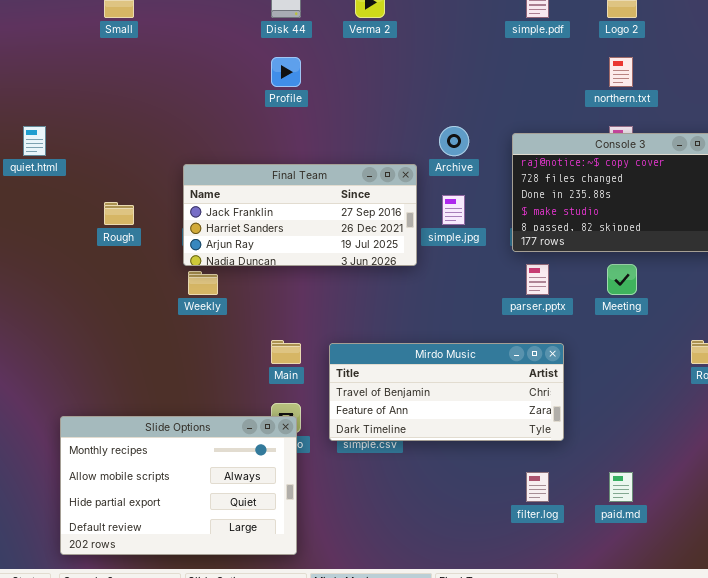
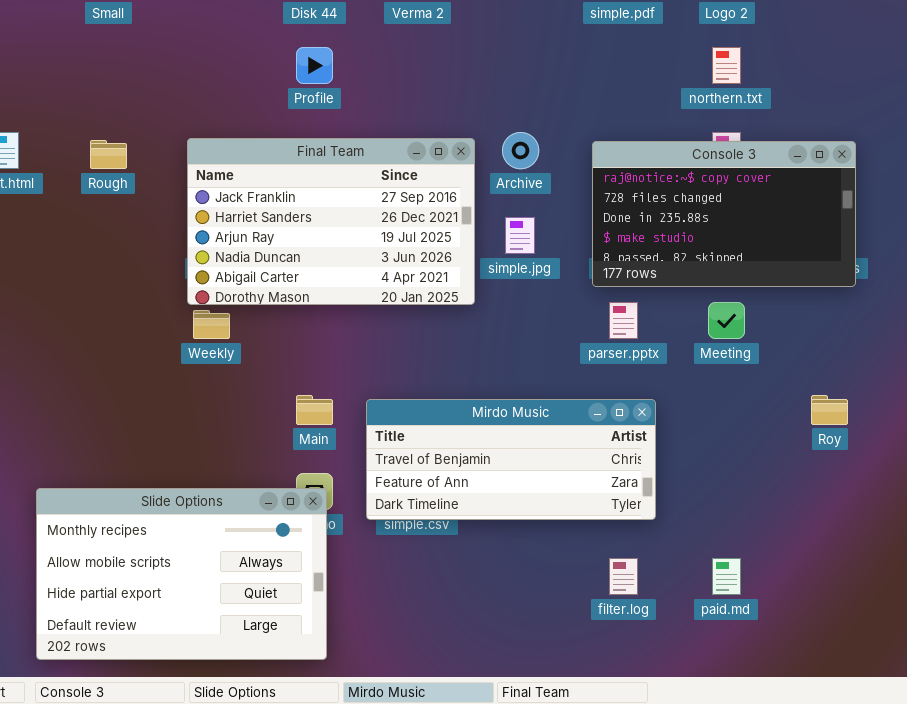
Final Team: [183,164,417,266] -> [187,138,475,305], resized
Rough: [104,202,134,225] -> [90,140,127,169], moved

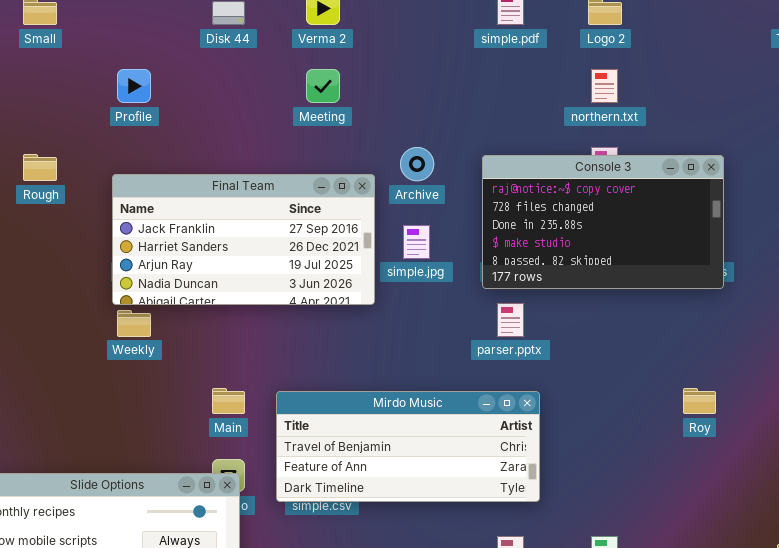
Profile: [296,47,333,84] -> [117,69,151,103], moved
Final Team: [187,138,475,305] -> [112,174,375,305], resized
Meeting: [708,302,745,339] -> [306,69,340,103], moved

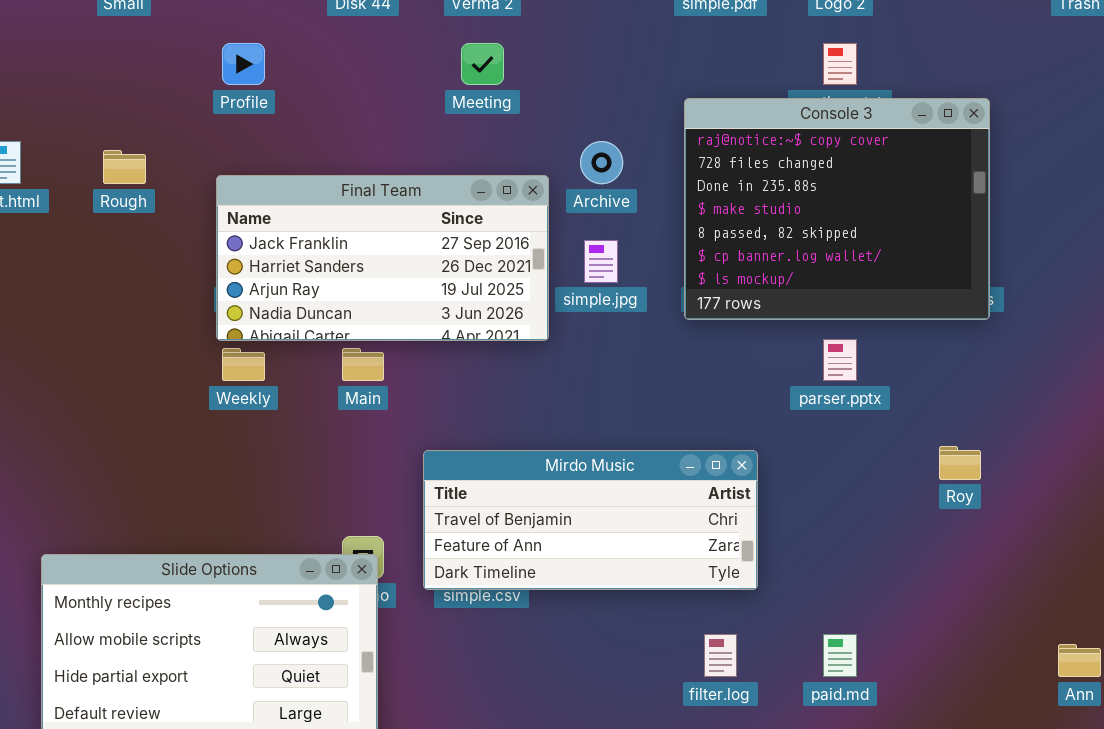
Console 3: [482,155,724,289] -> [684,98,990,320], resized
parser.pptx: [497,303,524,337] -> [823,339,857,381], moved
Main: [212,388,245,414] -> [342,348,384,381], moved

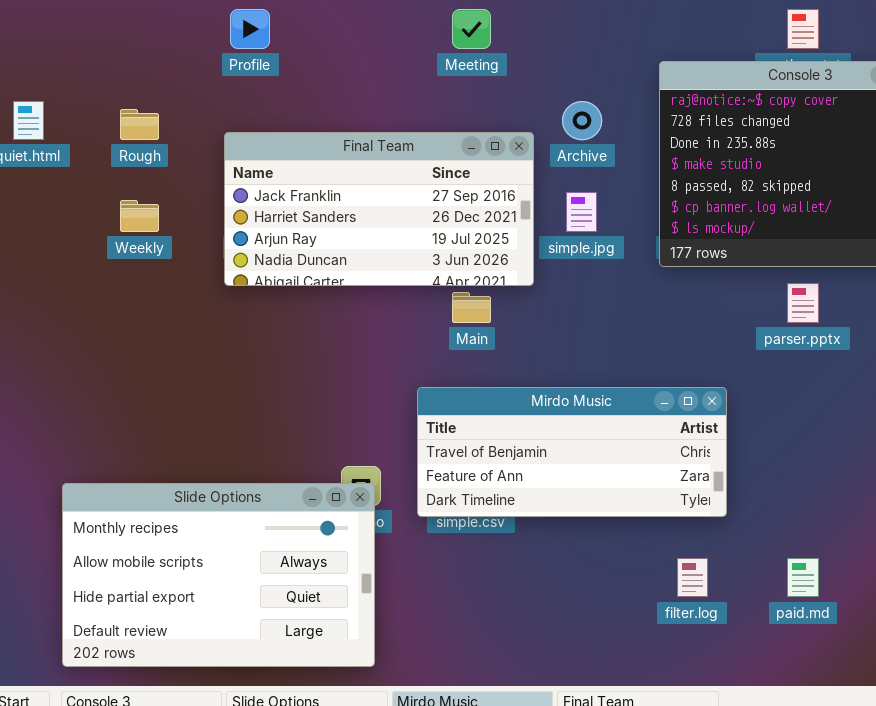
Weekly: [222,348,265,381] -> [120,200,159,232], moved
Main: [342,348,384,381] -> [452,292,491,323], moved

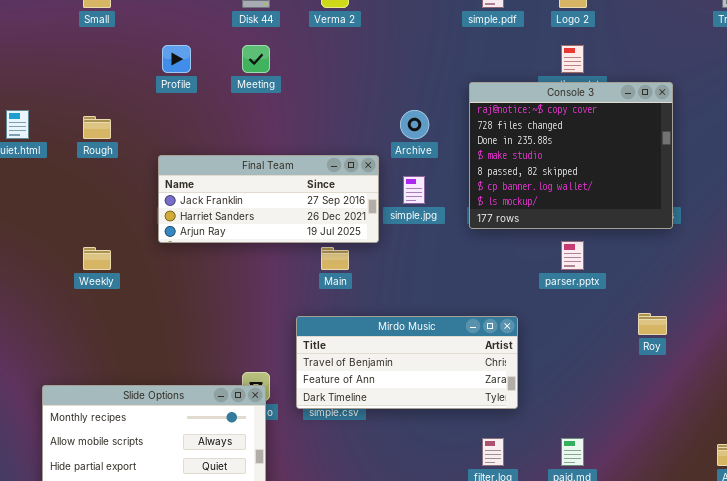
Meeting: [452,9,491,49] -> [242,45,270,73], moved
Final Team: [224,132,534,286] -> [158,155,379,243], resized
Weekly: [120,200,159,232] -> [83,247,111,270], moved

